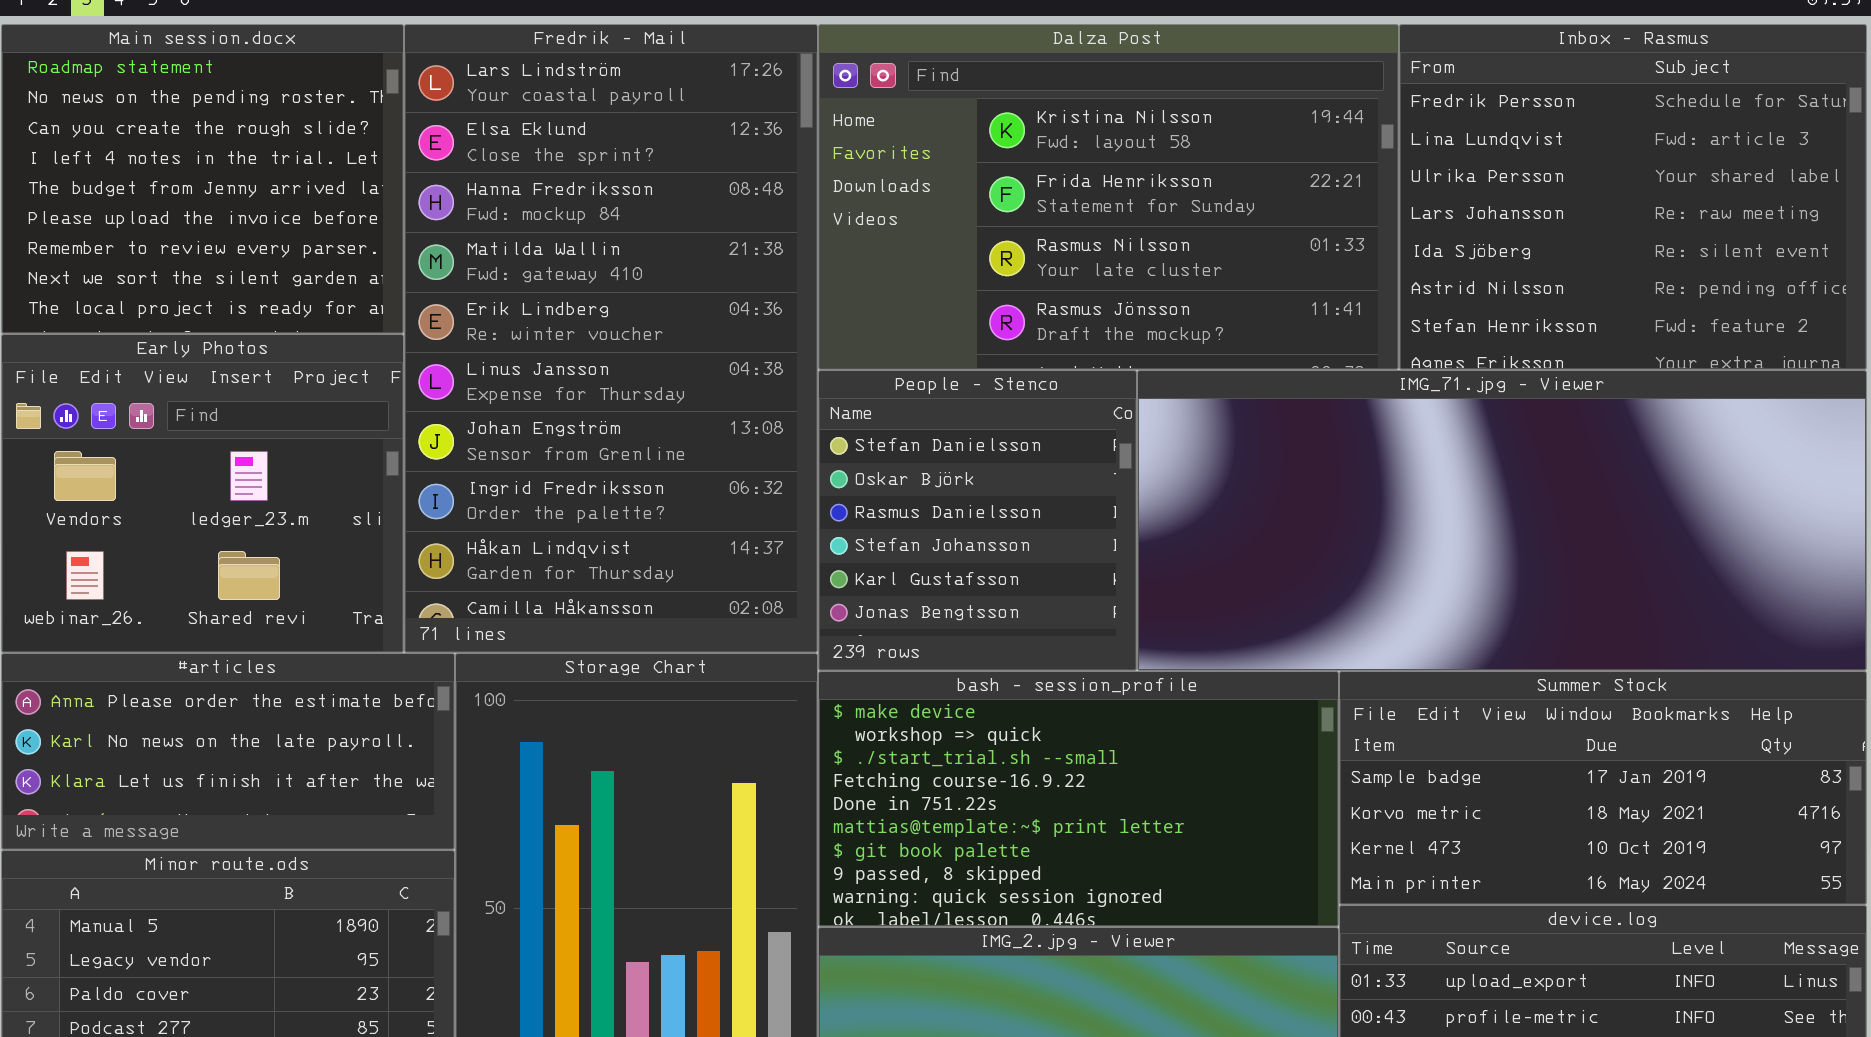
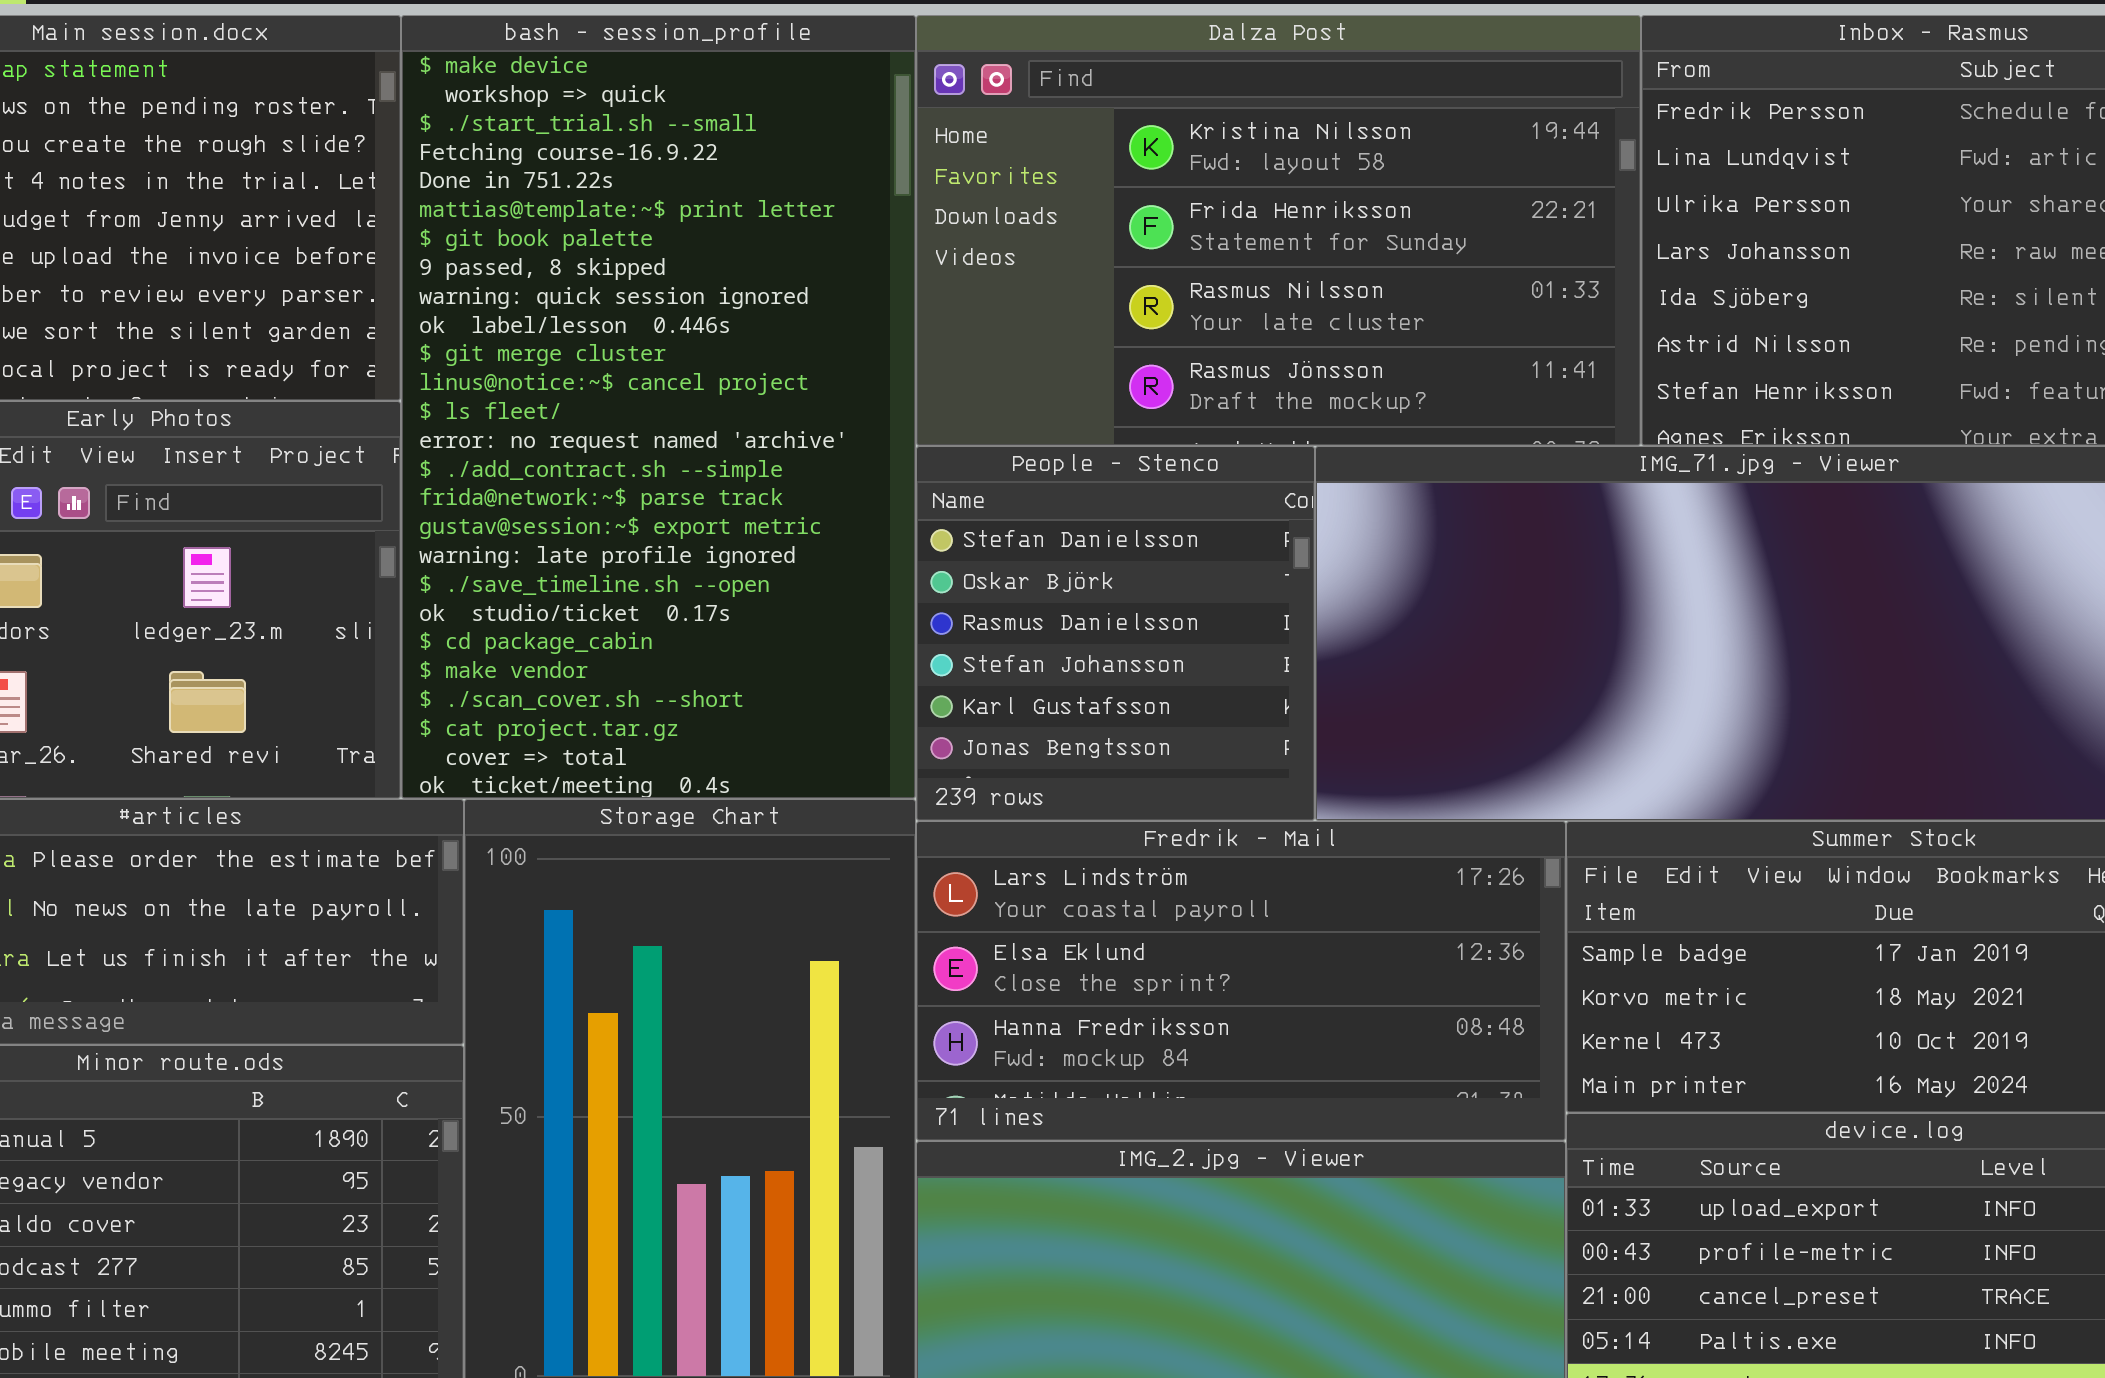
Fredrik - Mail: [404,24,818,653] -> [916,821,1566,1141], moved, resized
bash - session_profile: [818,671,1339,927] -> [401,15,916,799], moved, resized

